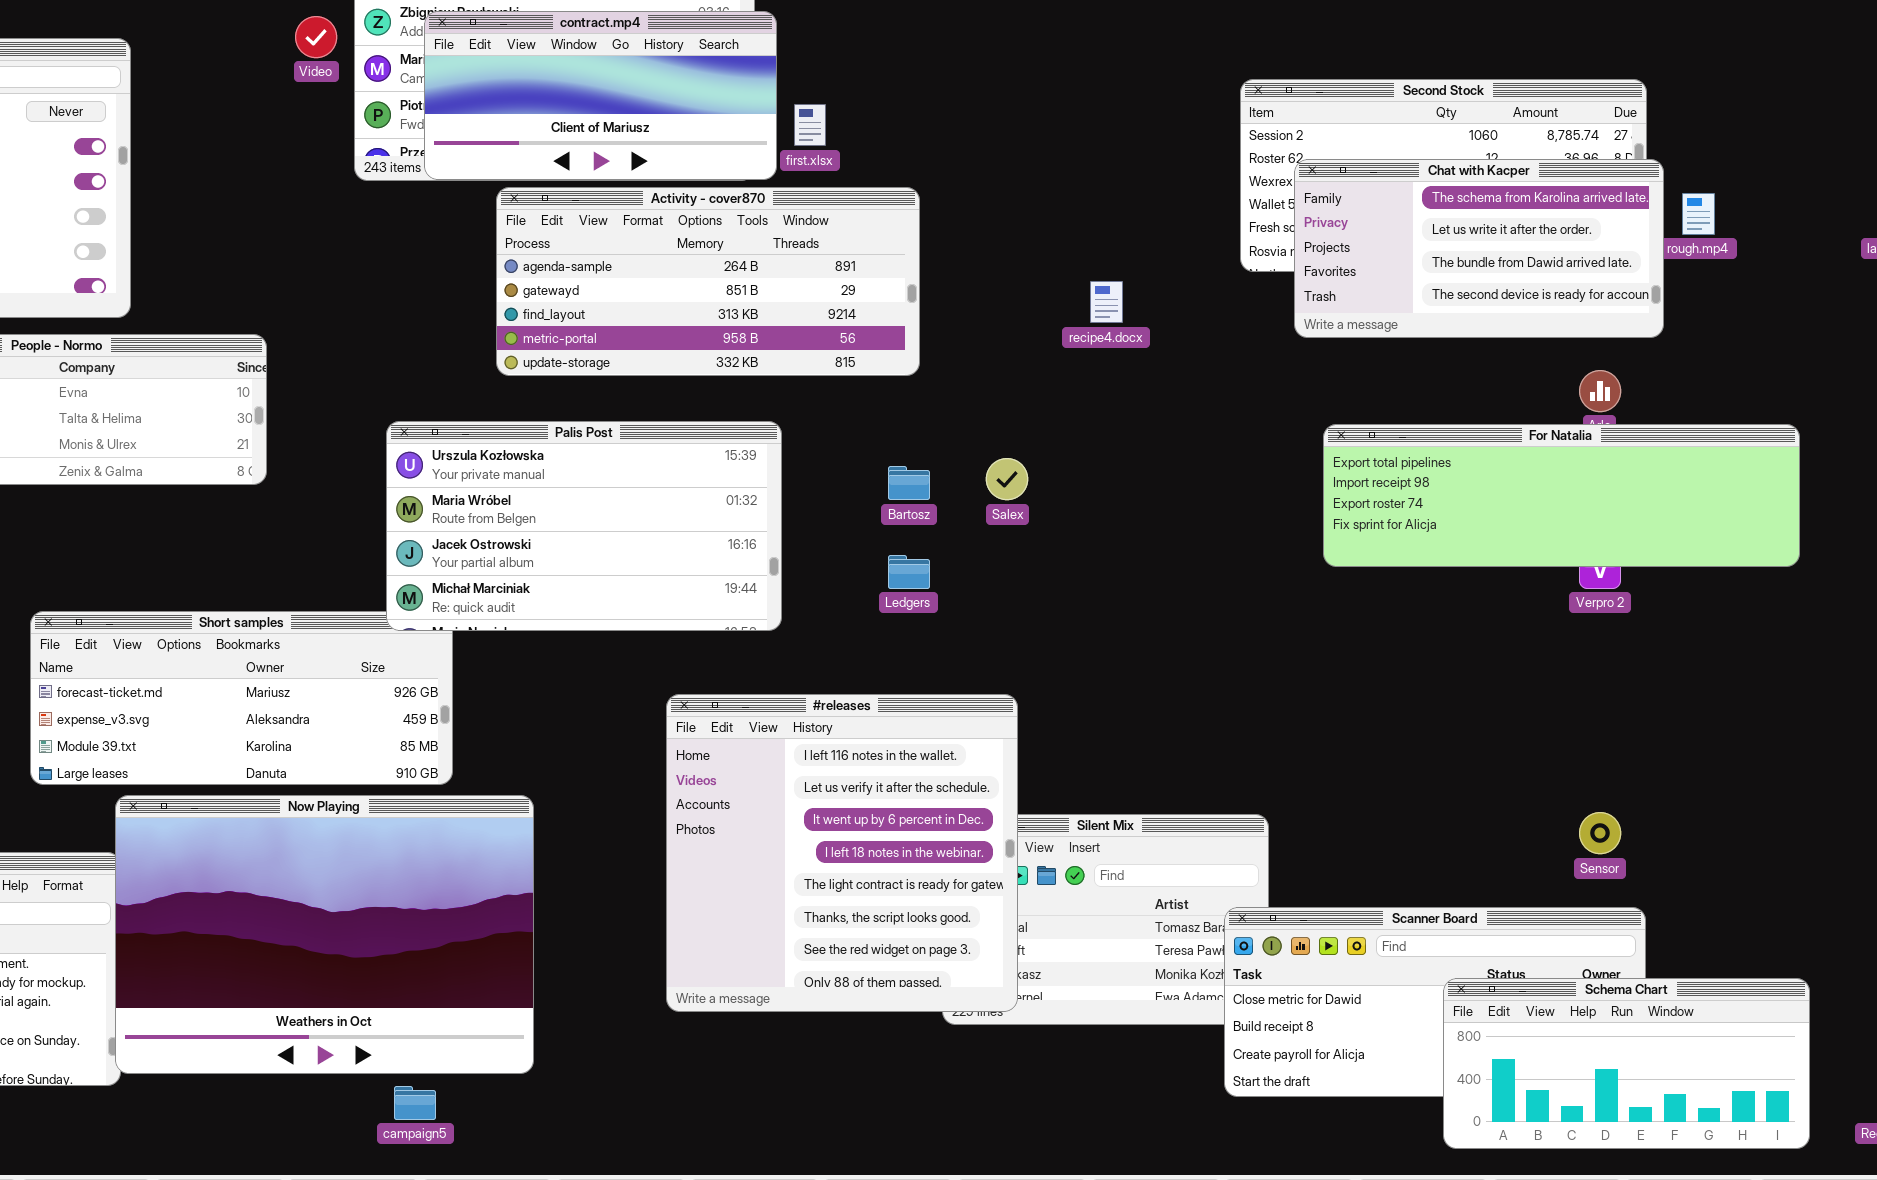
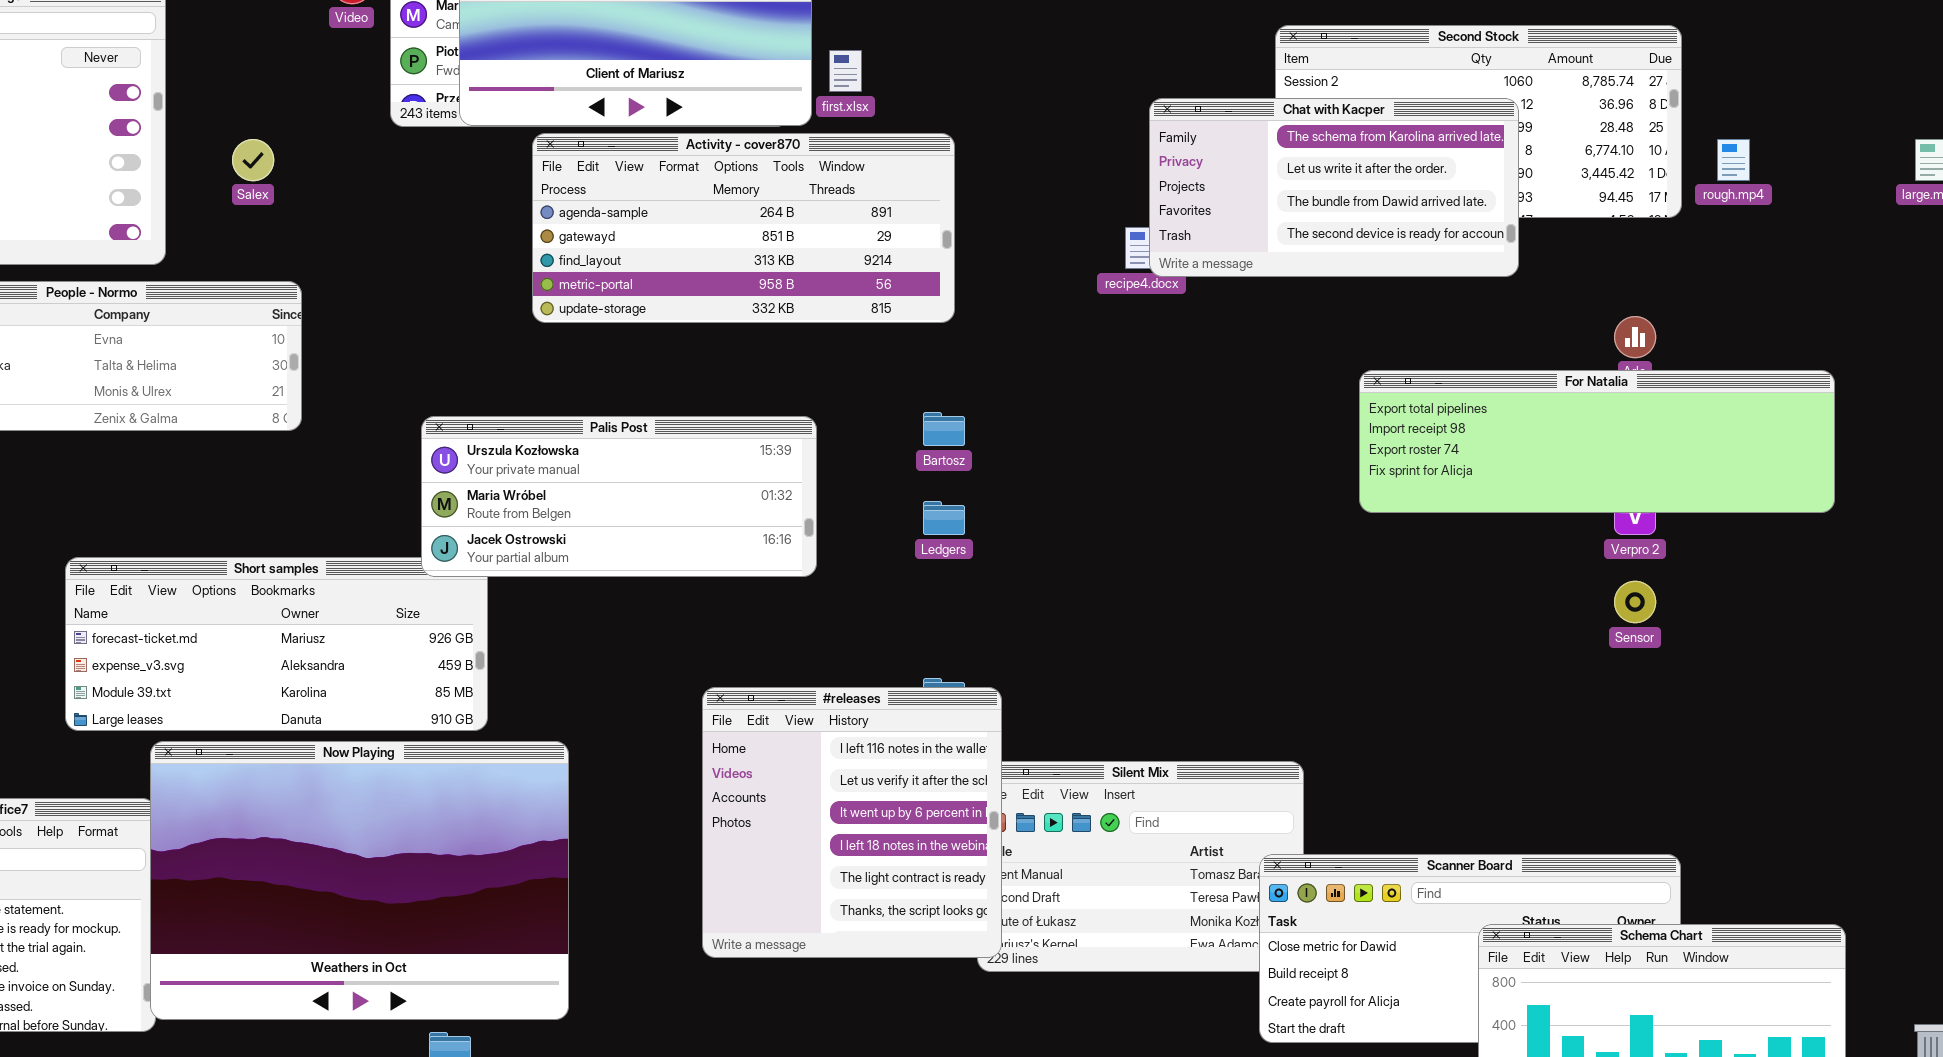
Chat with Kacper: [1294,159,1664,338] -> [1149,98,1519,277], moved
Palis Post: [386,421,782,631] -> [421,416,817,577], resized
Salex: [986,458,1028,500] -> [232,139,274,181], moved
#releases: [666,694,1018,1012] -> [702,687,1002,958], resized
Sensor: [1579,812,1621,854] -> [1614,581,1656,623], moved

